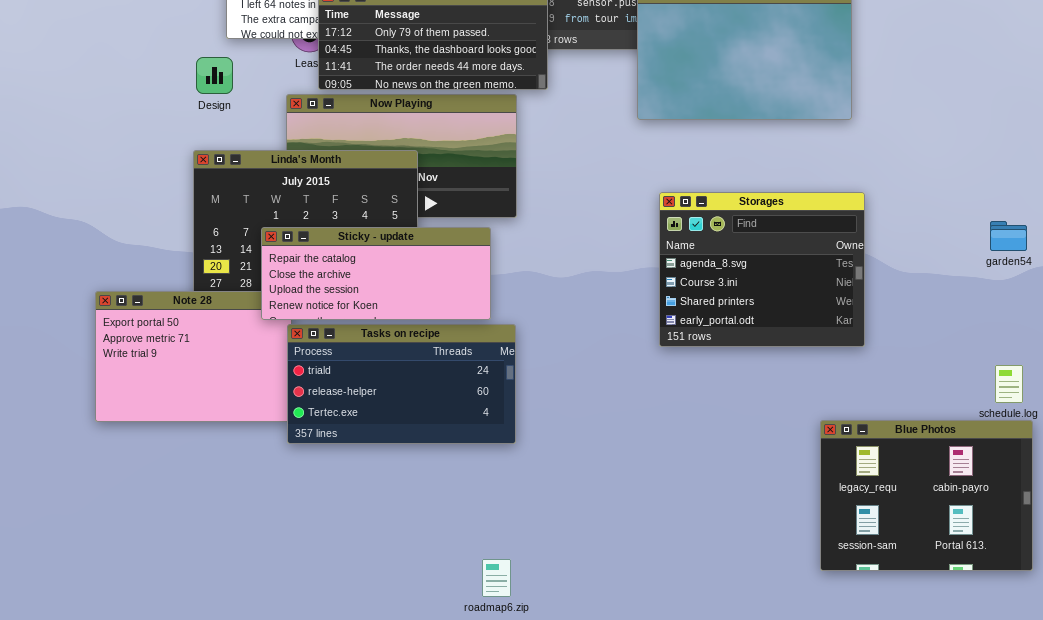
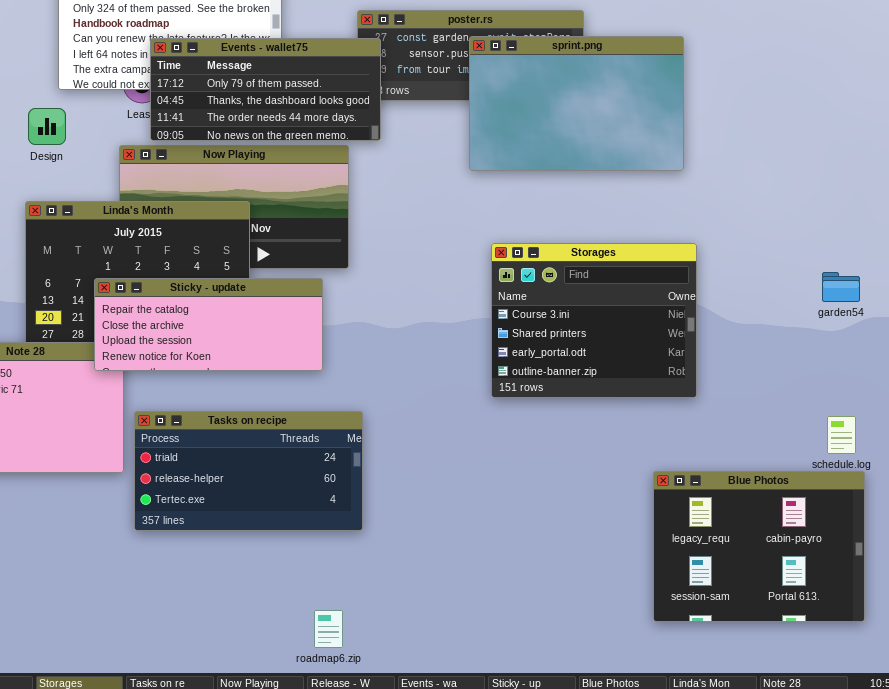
Storages: [659,192,865,347] -> [491,243,697,398], scrolled down 1 row
Tasks on recipe: [287,324,516,444] -> [134,411,363,531], moved

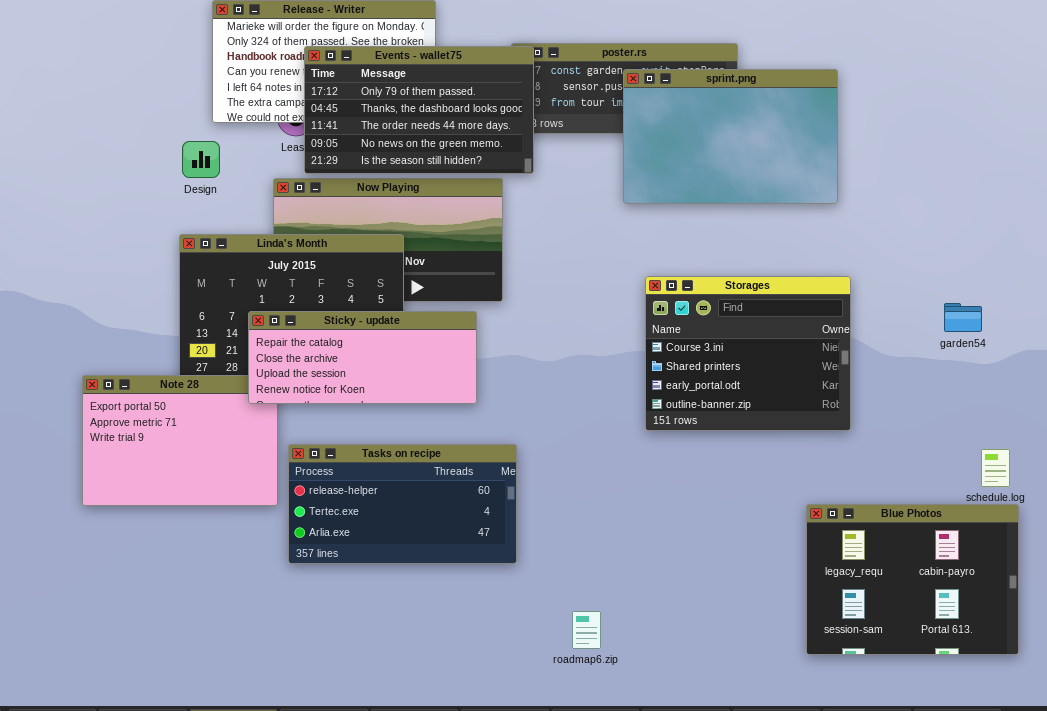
Events - wallet75: [150,38,381,141] -> [304,46,534,174], resized
garden54: [822,272,860,302] -> [944,303,982,332], moved
Tasks on recipe: [134,411,363,531] -> [288,444,517,564], scrolled down 1 row
roadmap6.zip: [314,610,343,648] -> [572,611,601,649], moved

